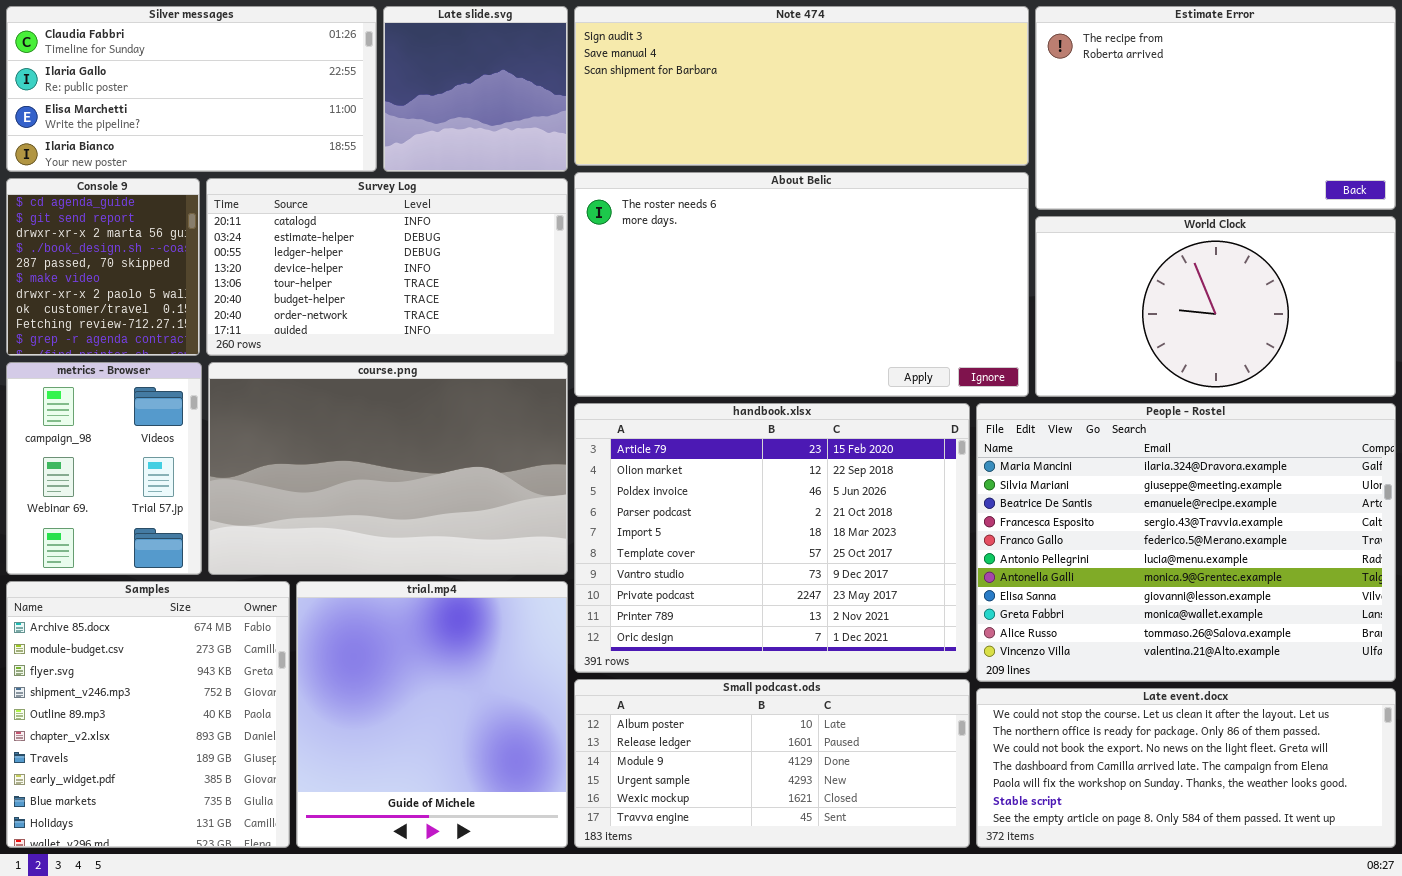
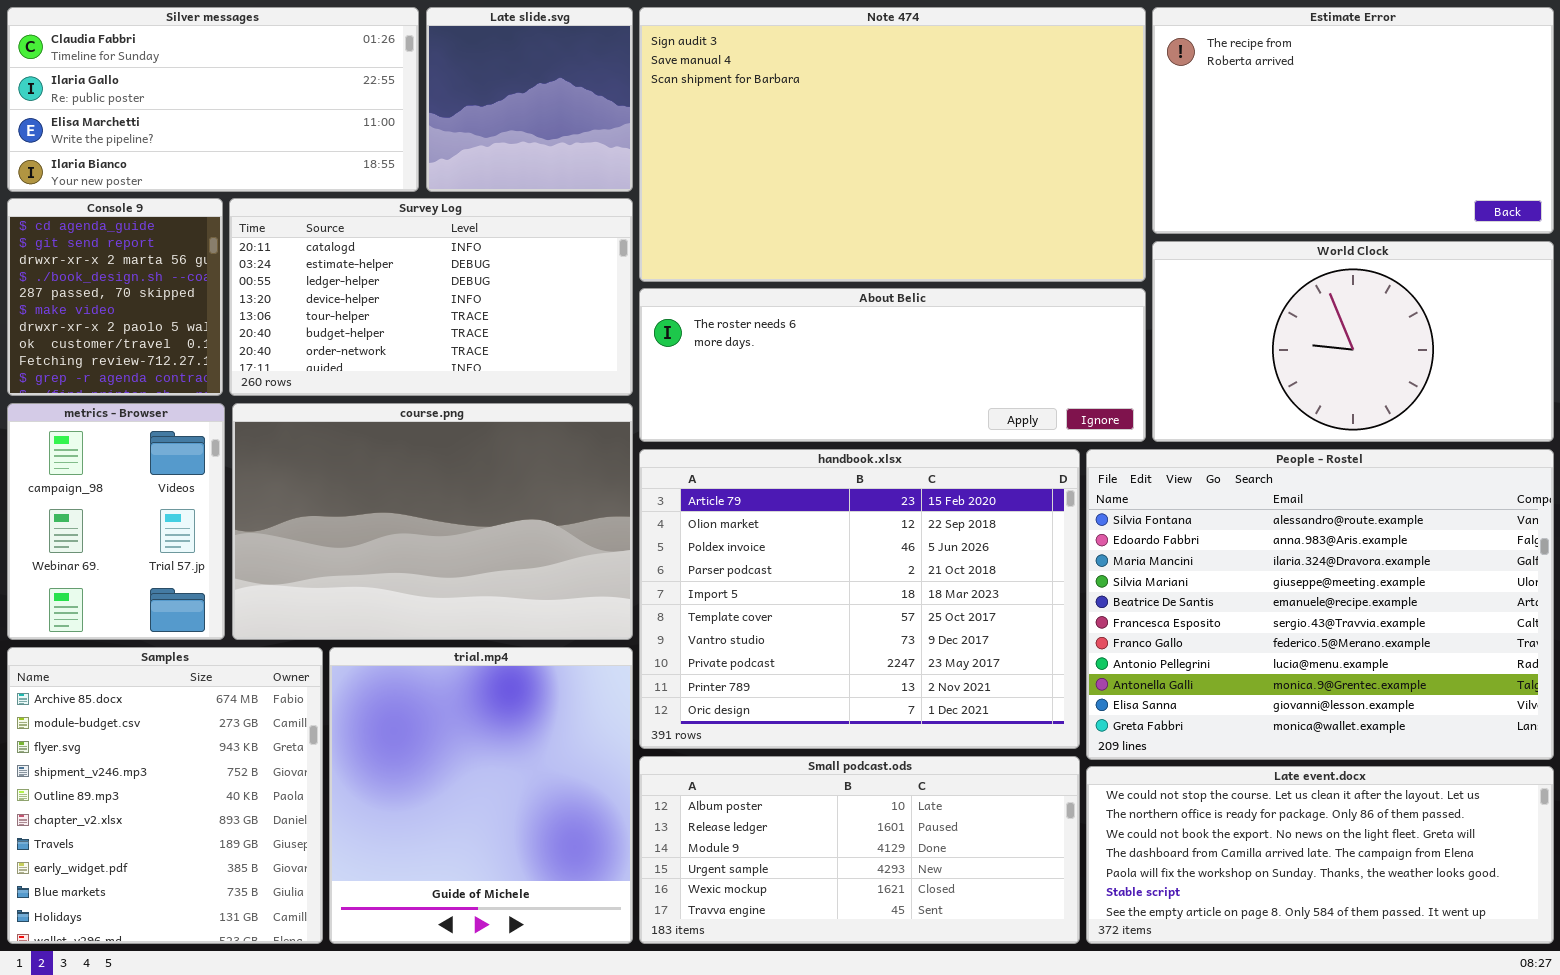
Note 474: [574,6,1029,166] -> [639,7,1146,282], resized
About Belic: [574,172,1029,397] -> [639,288,1146,442], resized
People - Rostel: [976,403,1396,682] -> [1086,449,1554,760], scrolled up 2 rows

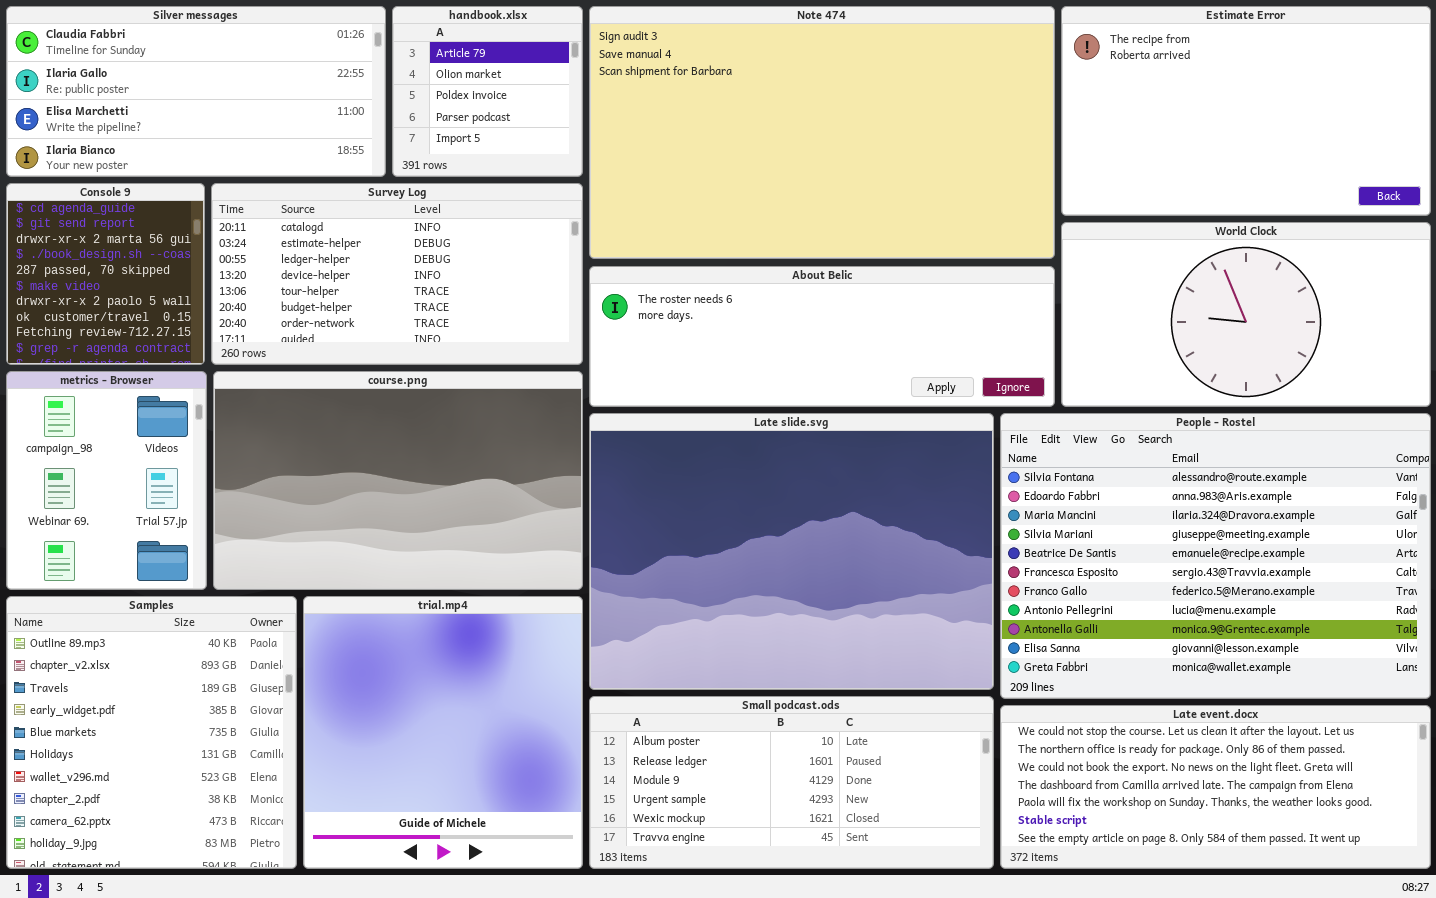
Late slide.svg: [426,7,633,192] -> [589,413,994,690], moved, resized
handbook.xlsx: [639,449,1080,749] -> [392,6,583,177], moved, resized
Samples: [7,647,323,944] -> [6,596,297,869], scrolled down 4 rows

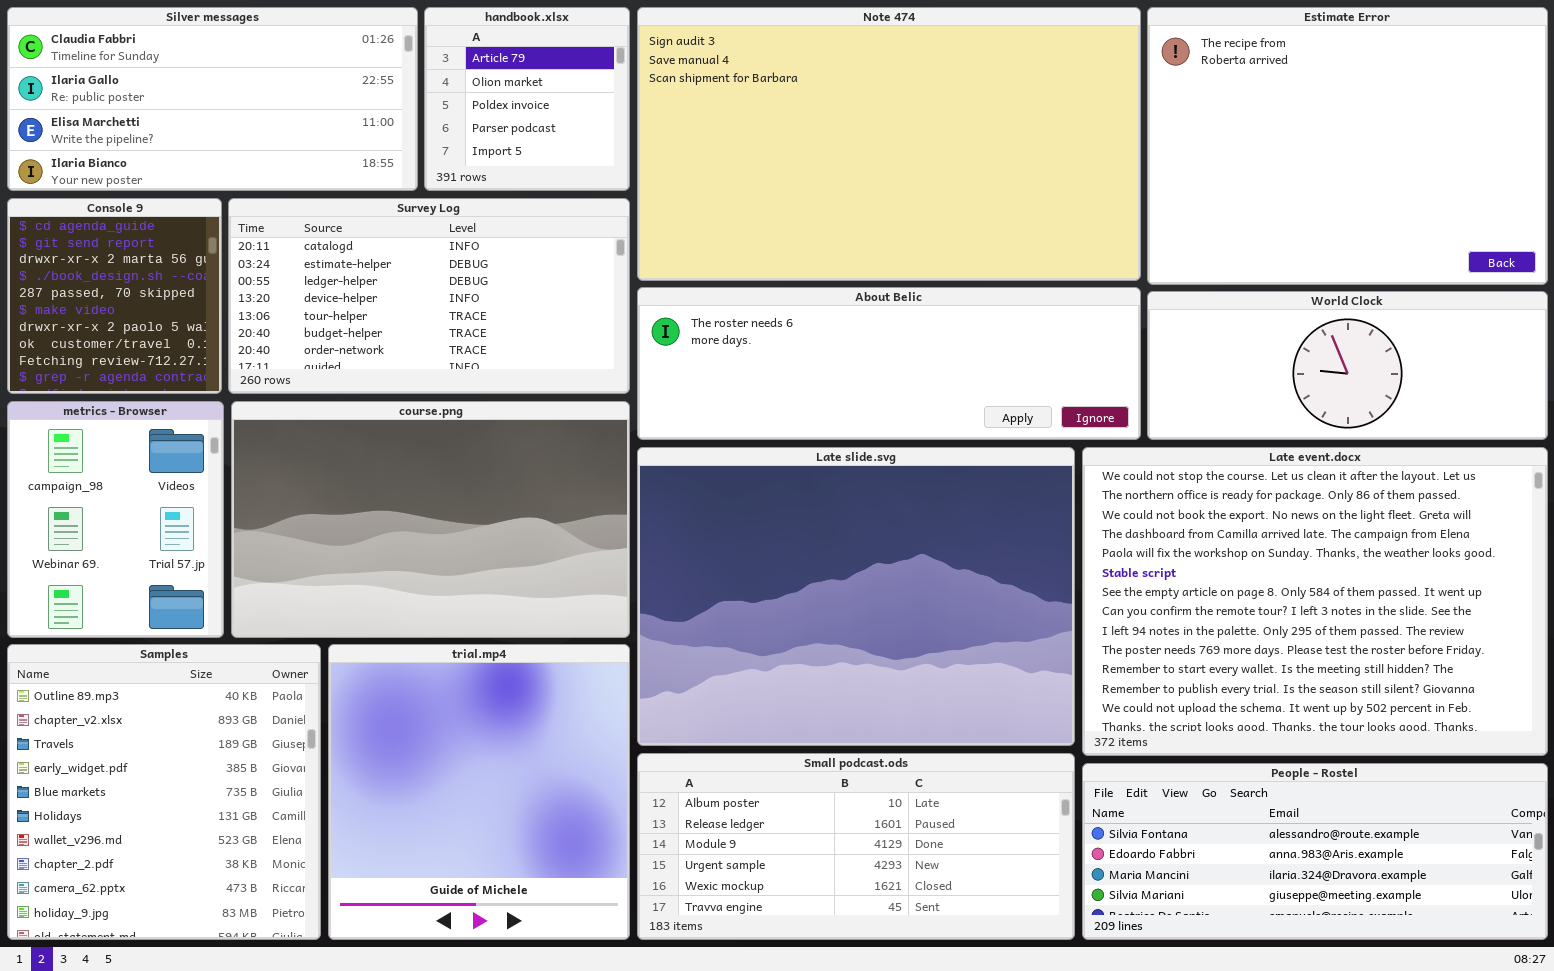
Estimate Error: [1061,6,1431,216] -> [1147,7,1548,285], resized
World Clock: [1061,222,1431,407] -> [1147,291,1548,440], resized
People - Rostel: [1000,413,1431,699] -> [1082,763,1548,940], moved, resized
Late event.docx: [1000,705,1431,869] -> [1082,447,1548,756], moved, resized

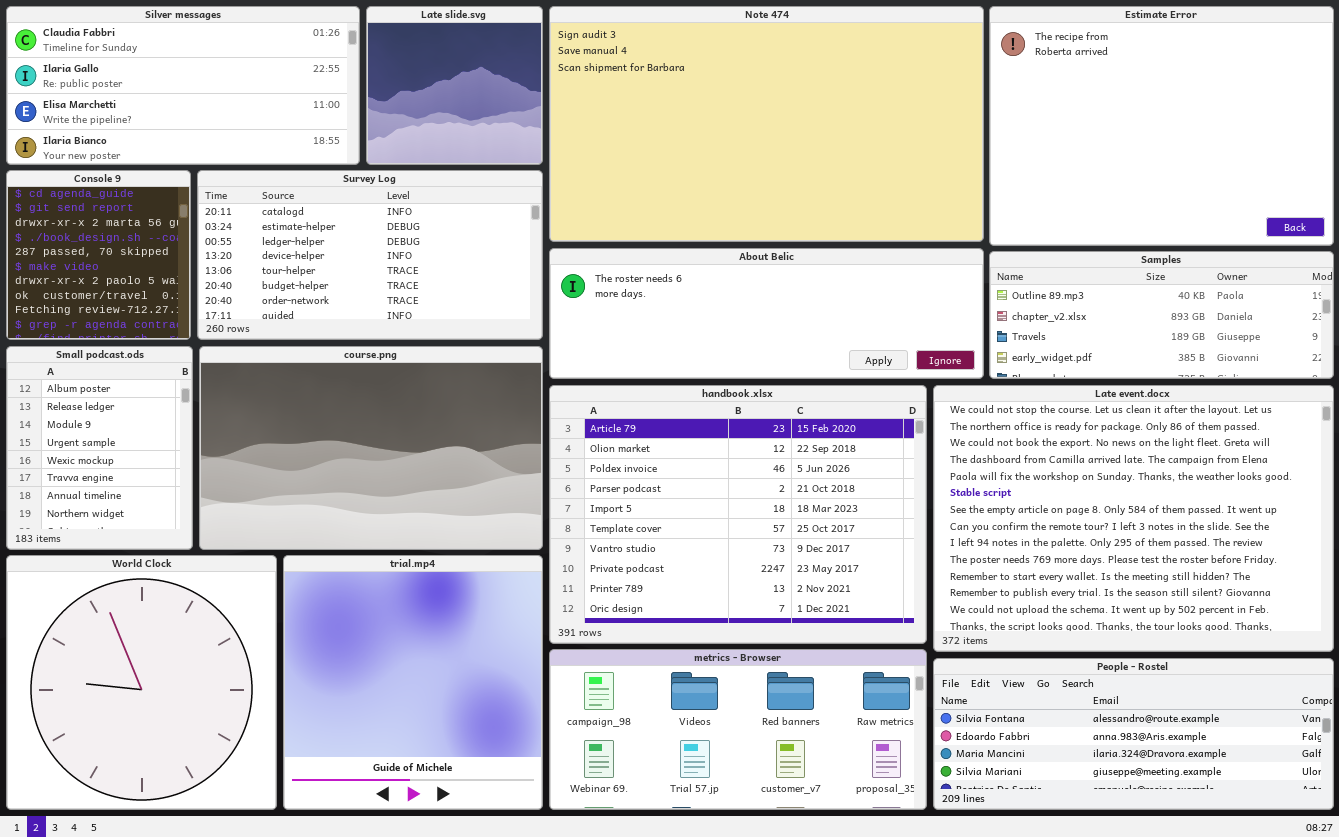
handbook.xlsx: [424,7,630,191] -> [549,385,927,644], moved, resized
World Clock: [1147,291,1548,440] -> [6,555,277,810], moved, resized
metrics - Browser: [7,401,224,638] -> [549,649,927,810], moved, resized
Late slide.svg: [637,447,1075,746] -> [366,6,543,165], moved, resized
Samples: [7,644,321,940] -> [989,251,1334,379], moved, resized
Small podcast.ods: [637,753,1075,940] -> [6,346,193,550], moved, resized

